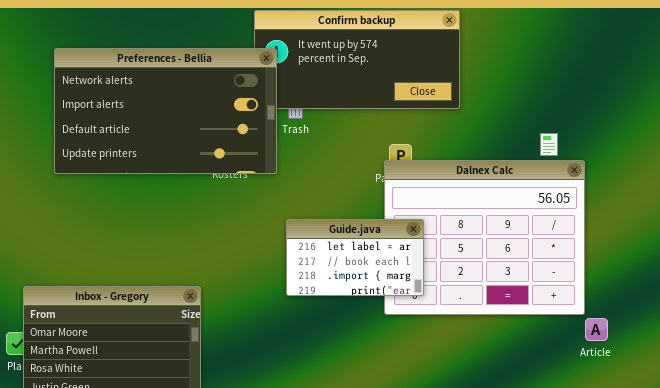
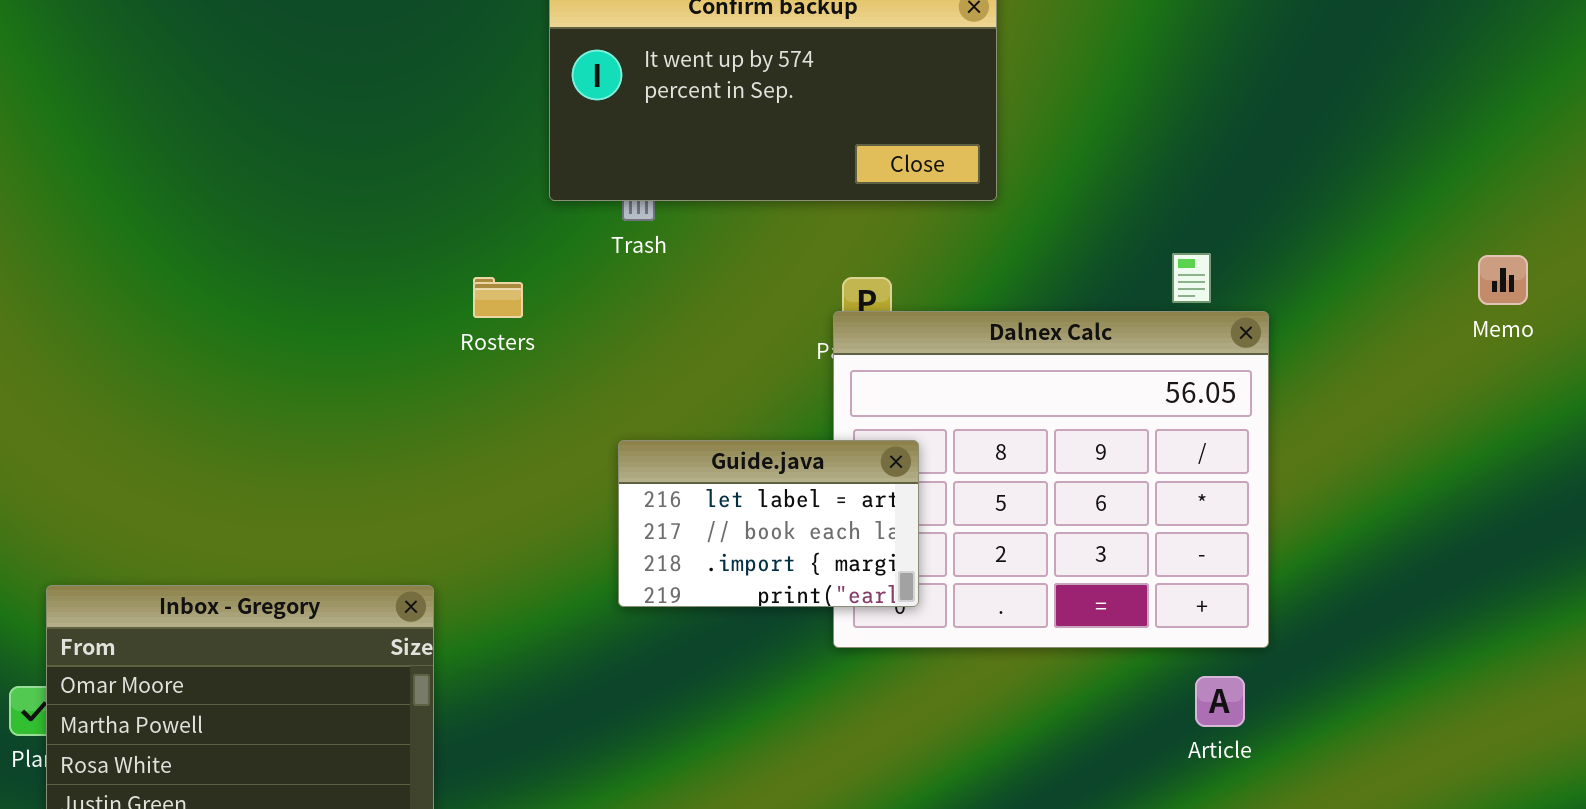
Preferences - Bellia: [54,48,277,174] -> none, closed
Article: [585,318,608,341] -> [1195,676,1245,727], moved

